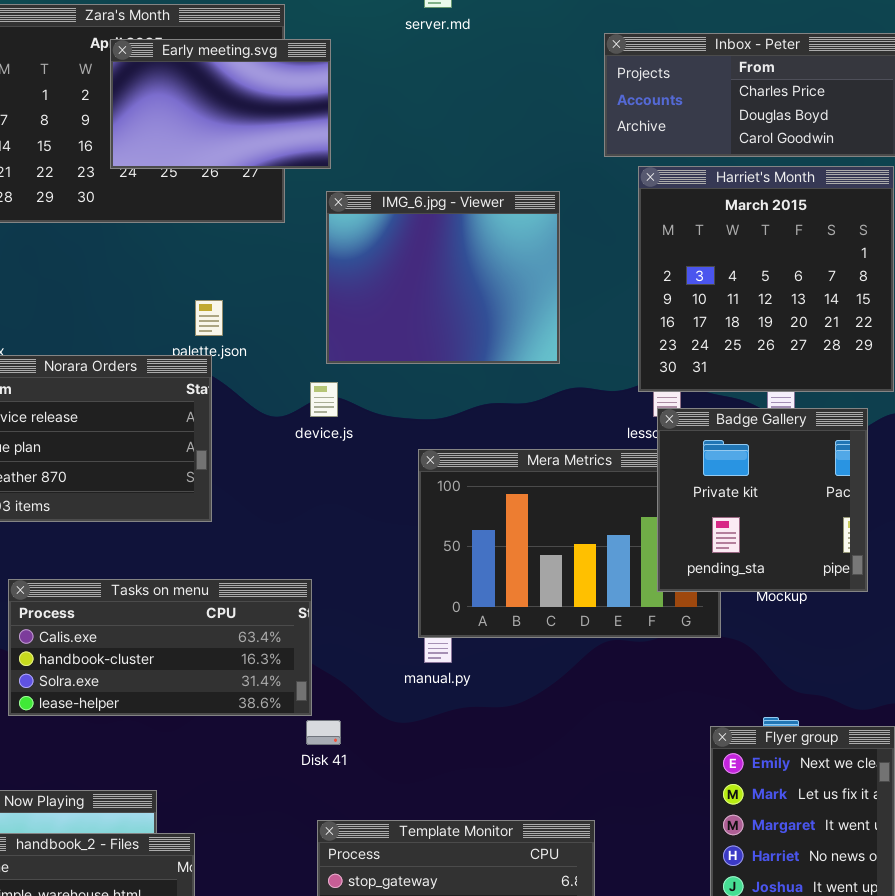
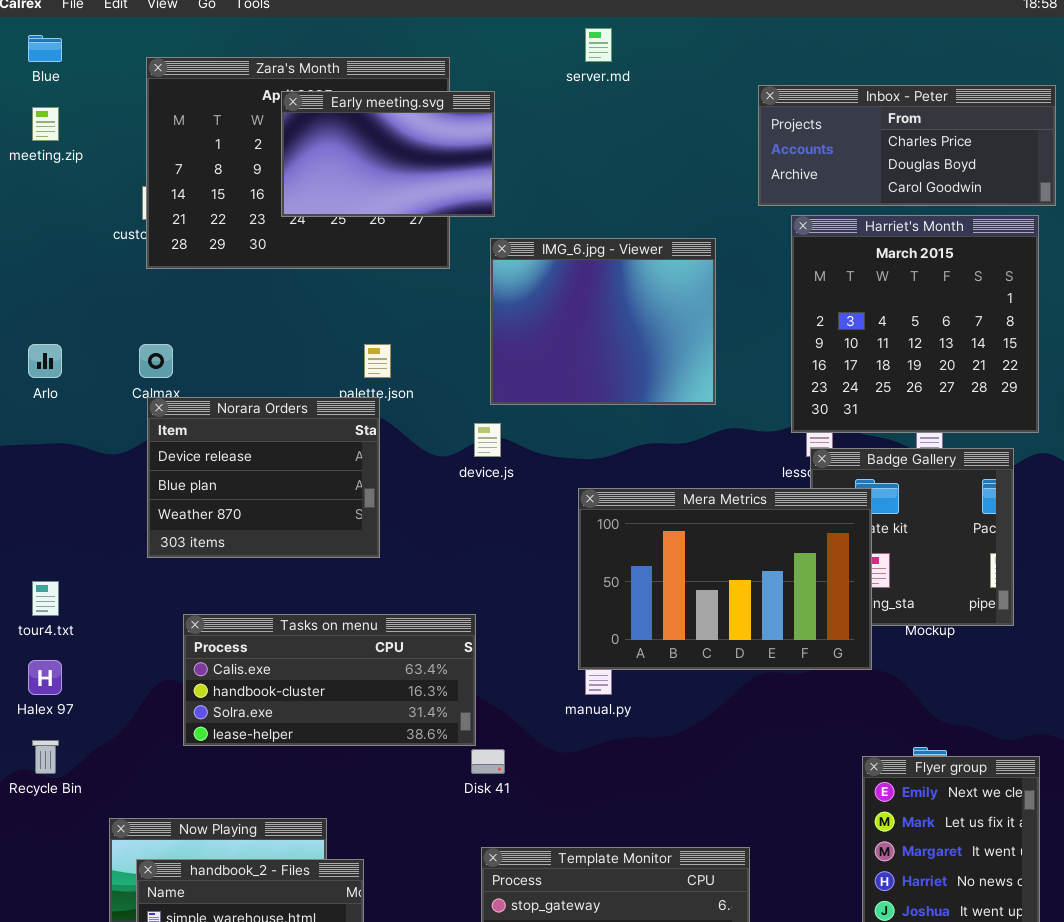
Mera Metrics: [418,449,721,638] -> [578,488,872,670], raised

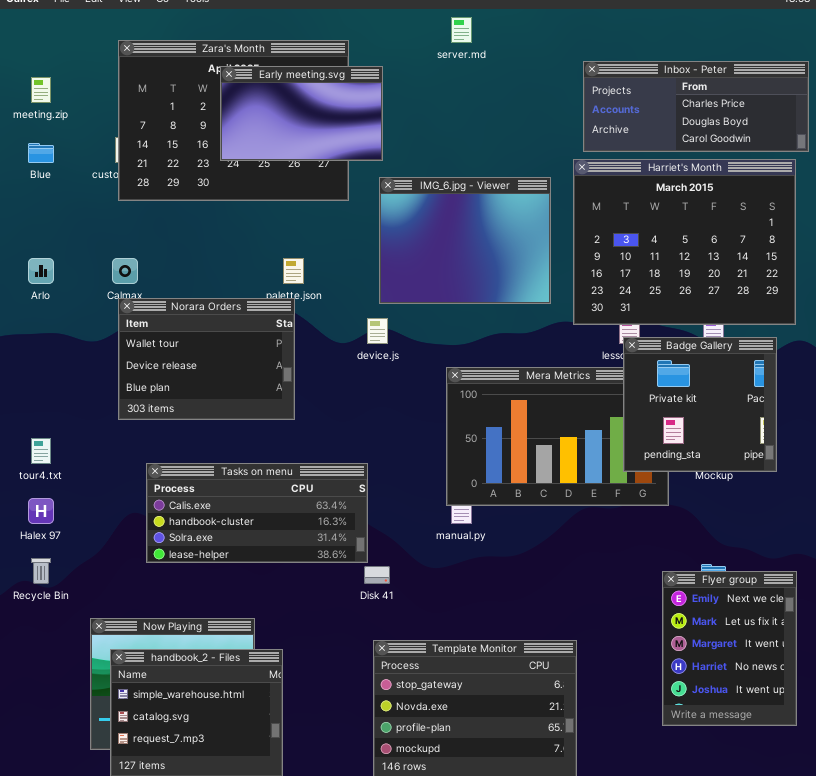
Blue: [28,35,62,62] -> [28,143,54,163], moved
Harriet's Month: [791,215,1039,433] -> [573,159,796,325], resized
Norara Orders: [147,397,380,558] -> [118,298,295,420], scrolled up 1 row
Badge Gallery: [810,448,1014,626] -> [623,337,777,472], raised

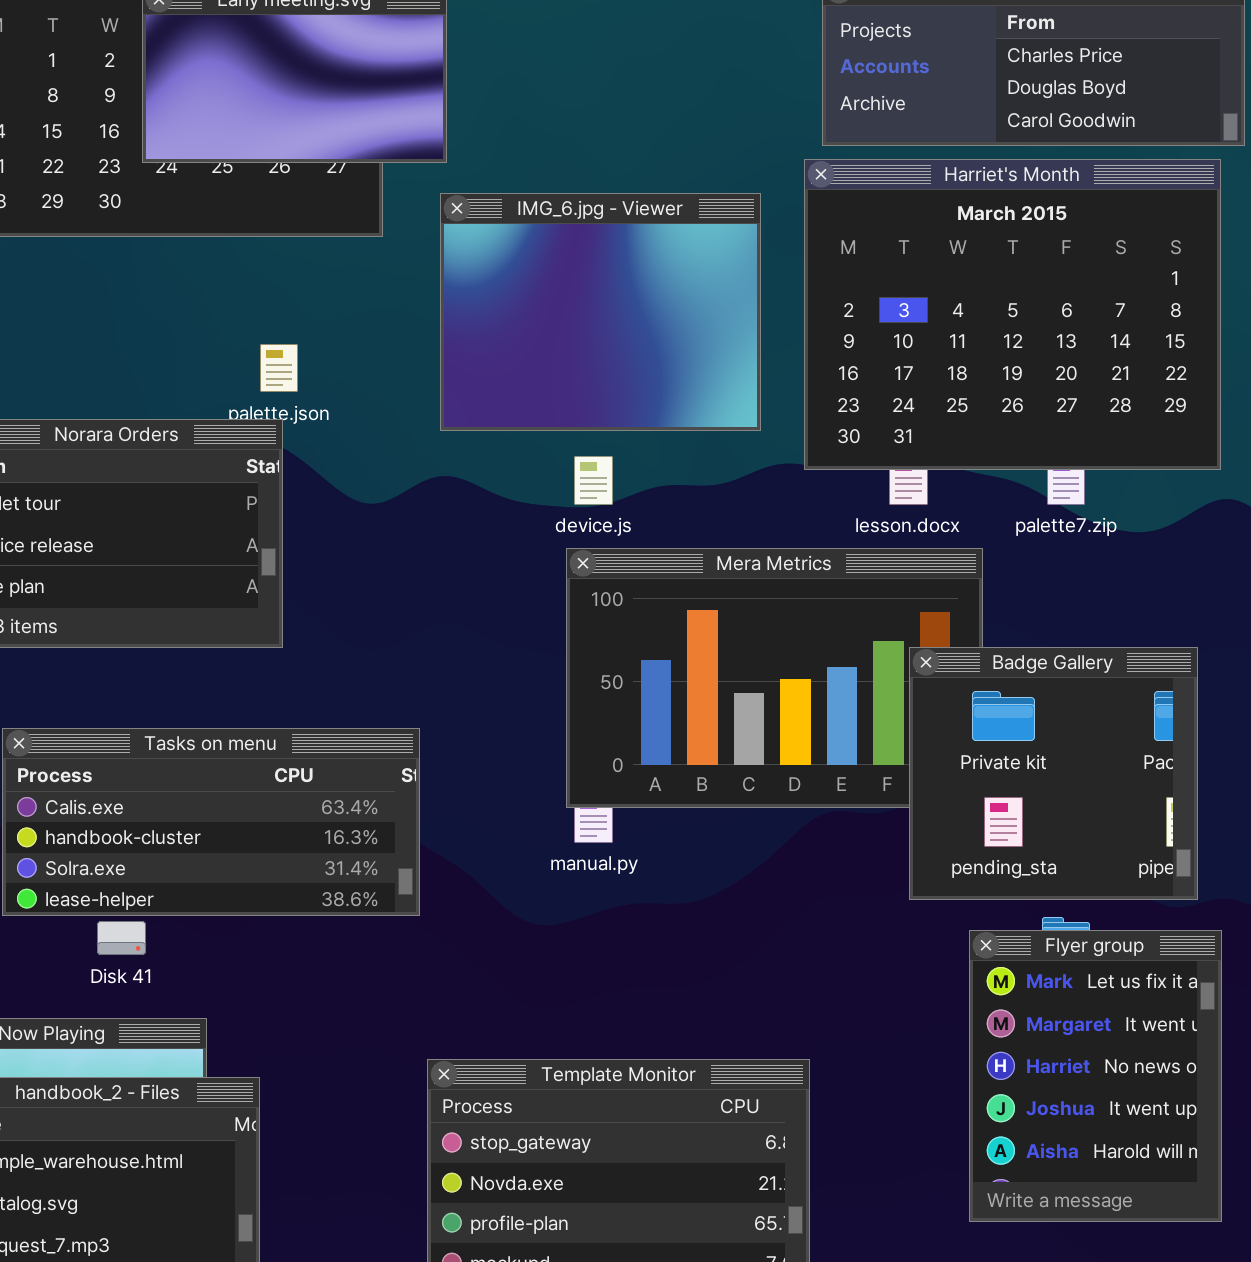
device.js: [367,318,388,344] -> [574,456,613,505], moved
Badge Gallery: [623,337,777,472] -> [909,647,1198,900], moved
Disk 41: [364,566,390,584] -> [97,921,146,955], moved
Flyer group: [662,571,797,726] -> [969,930,1222,1222], scrolled down 1 row

